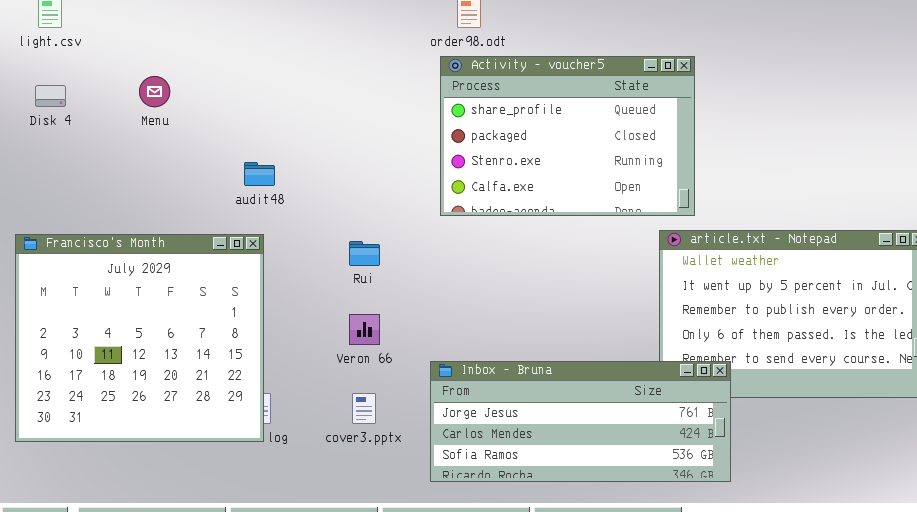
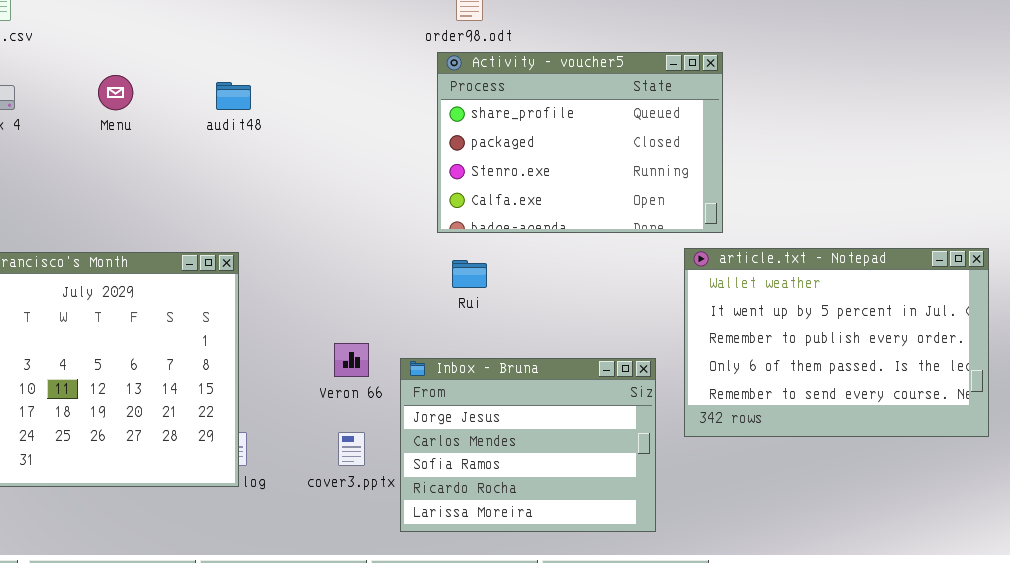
audit48: [244,162,275,186] -> [216,82,251,110], moved
Rui: [349,241,380,266] -> [452,260,487,288], moved
Inbox - Bruna: [430,361,731,482] -> [400,358,656,532], moved, resized

